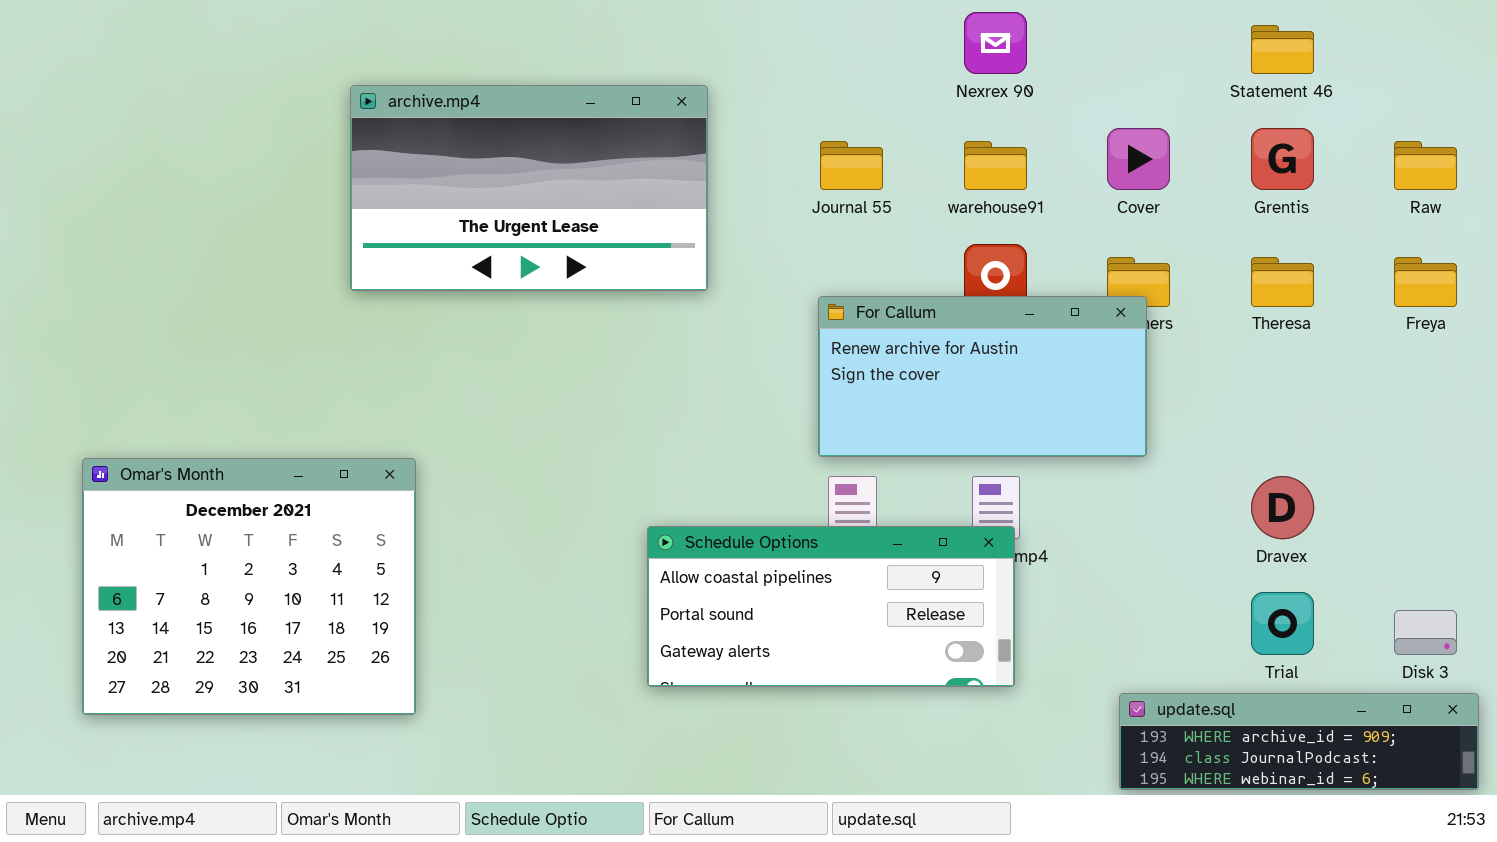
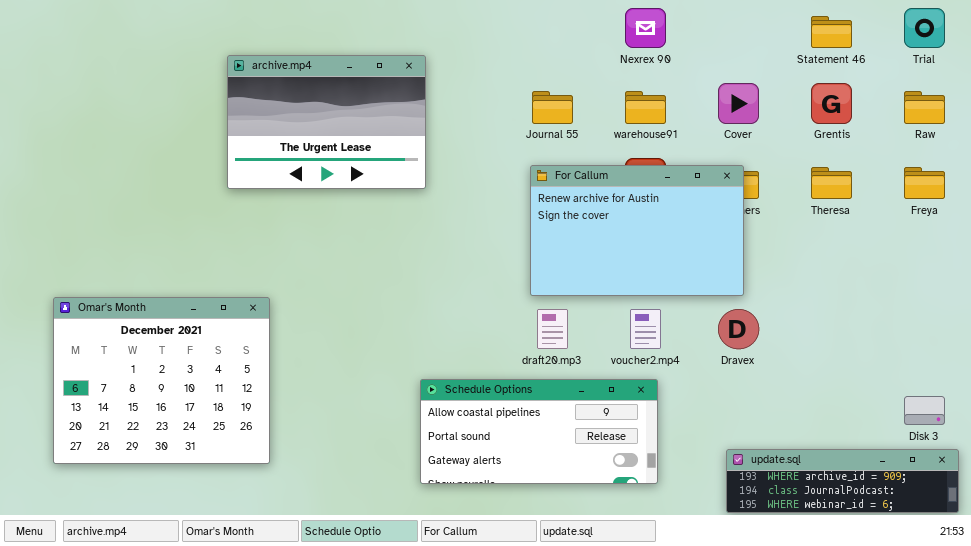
archive.mp4: [350,85,708,291] -> [227,55,426,189], resized
For Callum: [818,296,1147,457] -> [530,165,744,296], resized
Dravex: [1251,476,1314,539] -> [718,309,759,349], moved
Schedule Options: [647,526,1015,687] -> [420,379,658,484], moved
Trial: [1251,592,1314,655] -> [904,8,945,48], moved

